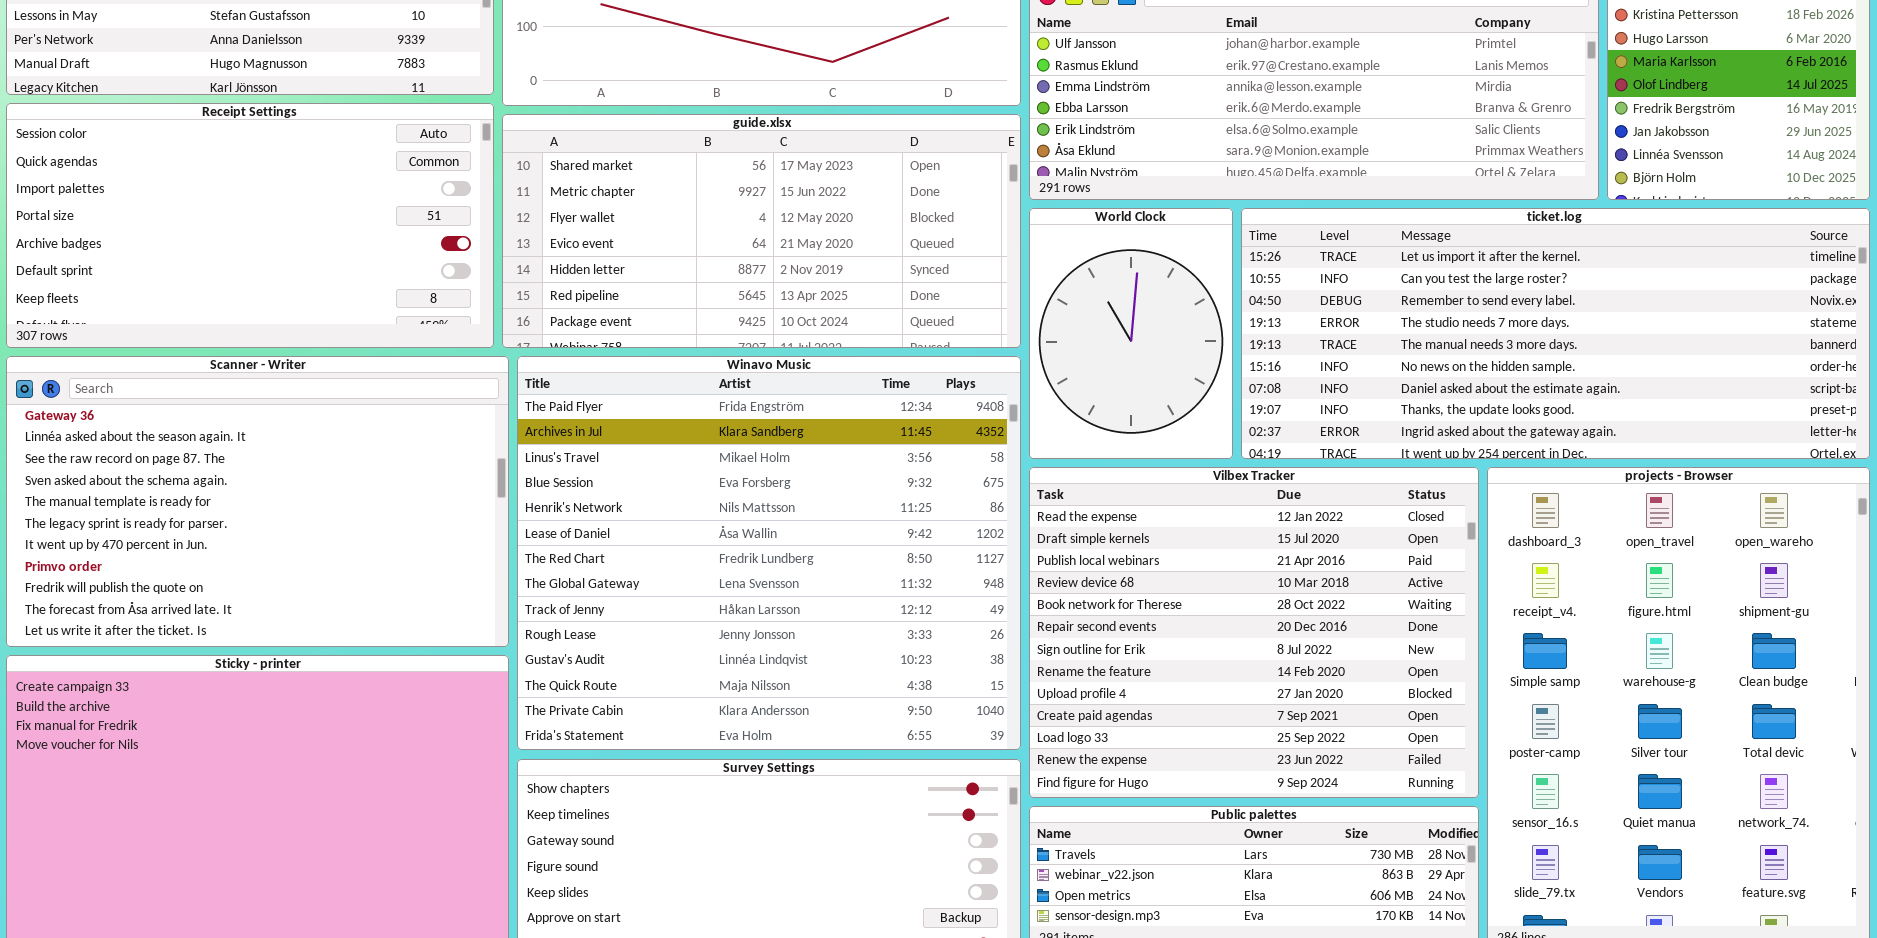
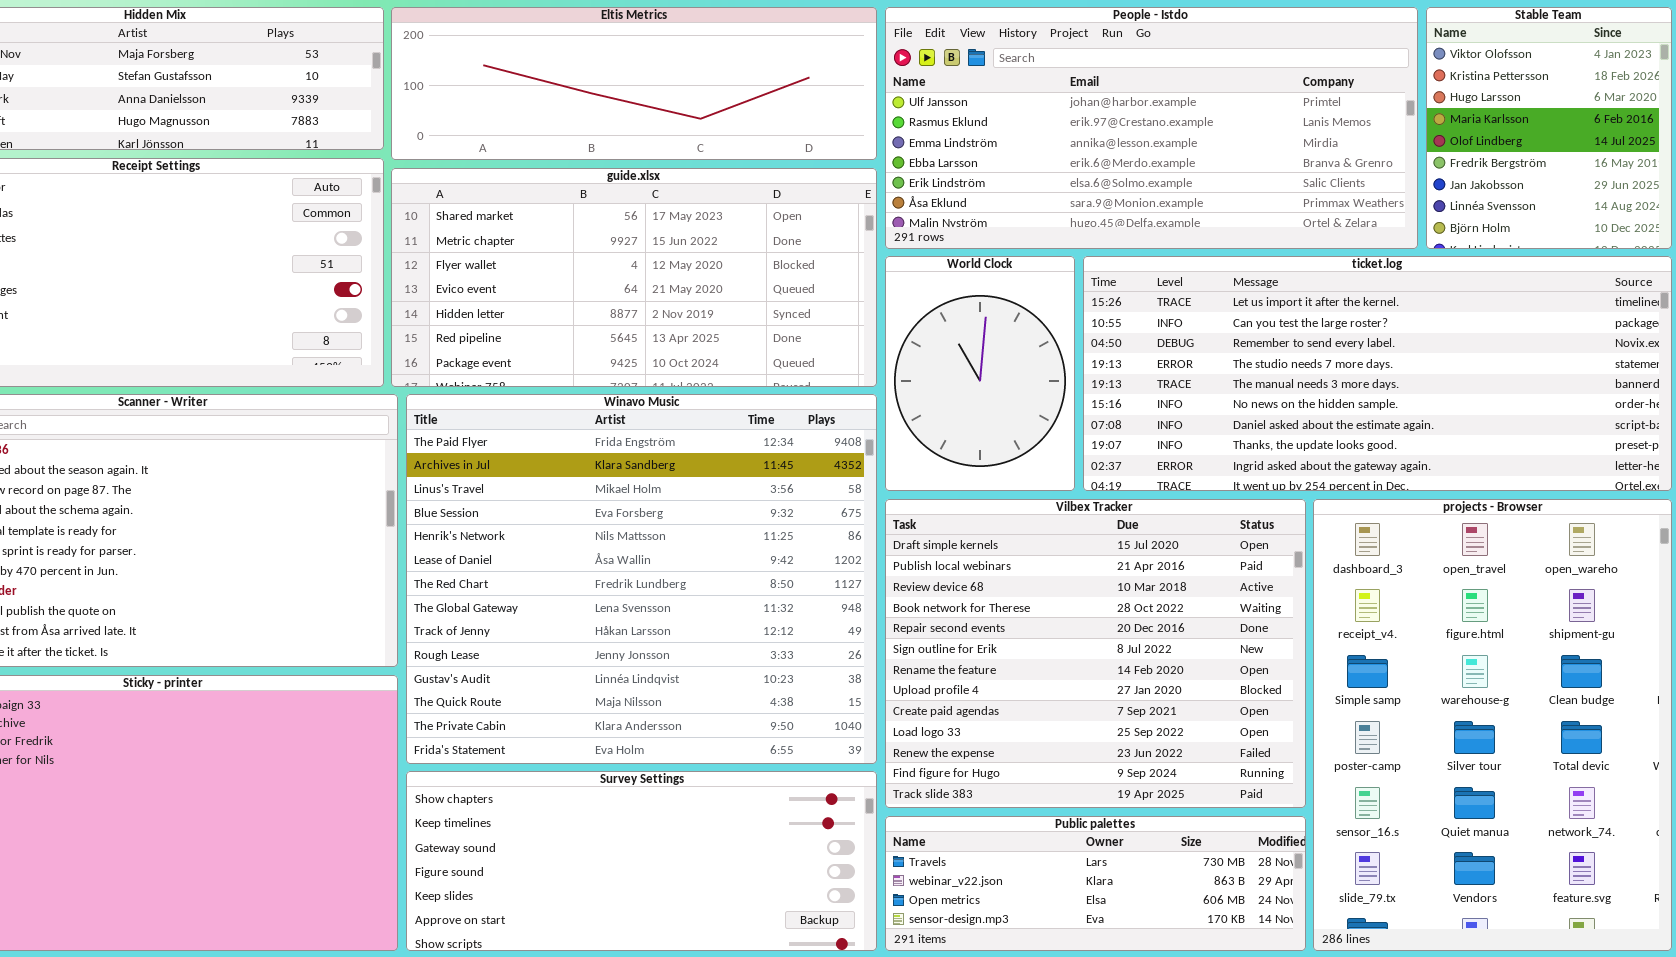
Vilbex Tracker: [1029,467,1479,798] -> [885,499,1306,808], scrolled down 1 row

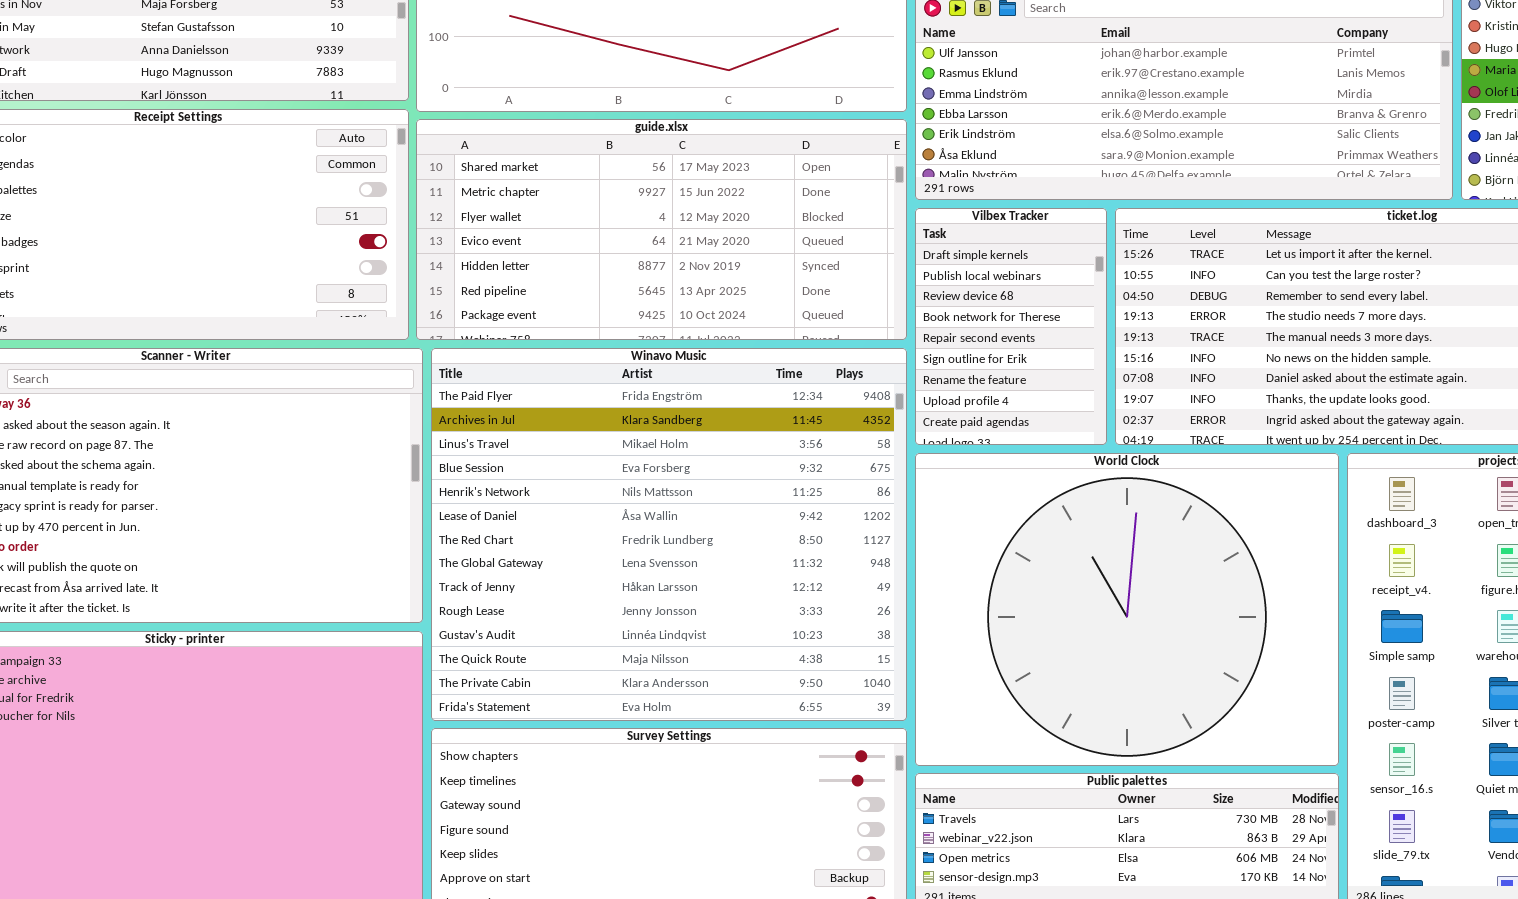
World Clock: [885,256,1075,491] -> [915,453,1339,766], moved, resized
Vilbex Tracker: [885,499,1306,808] -> [915,208,1107,445], moved, resized

